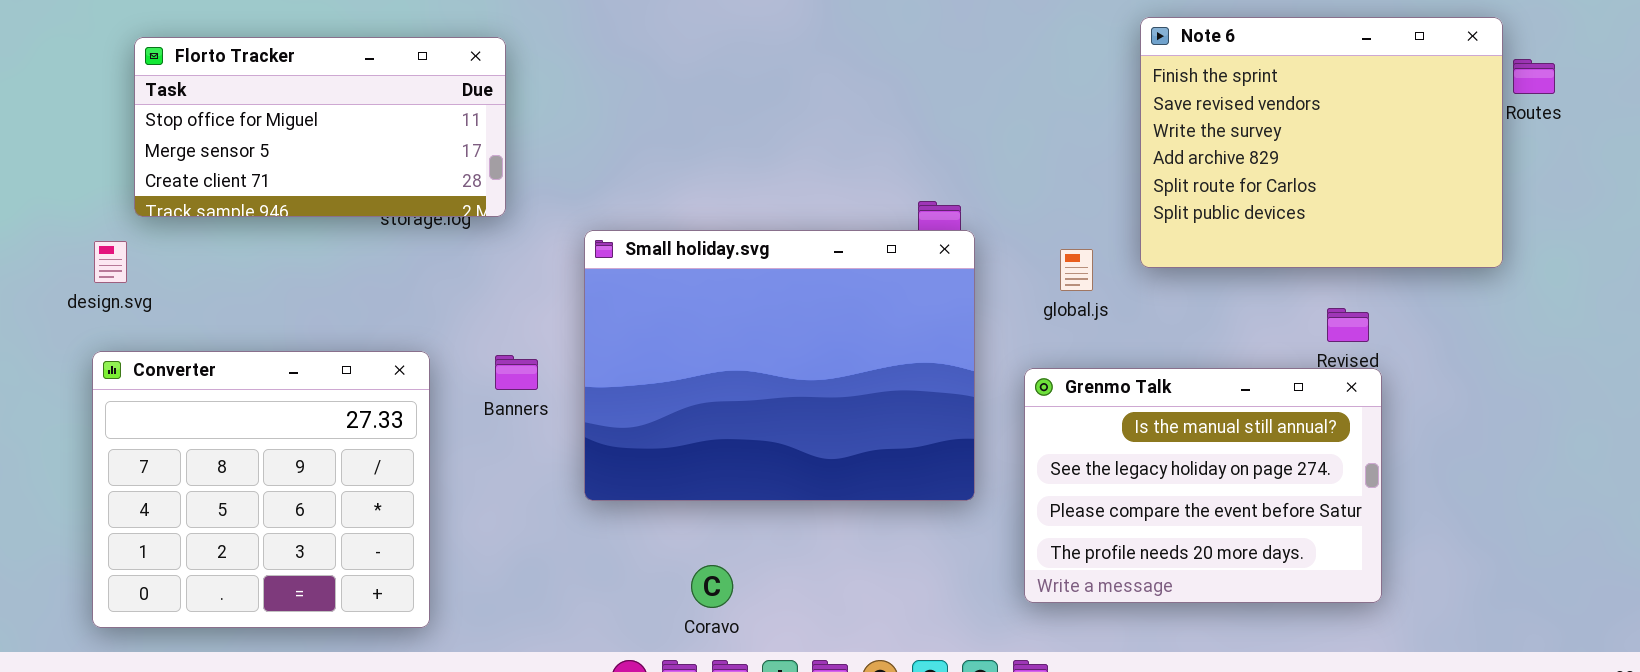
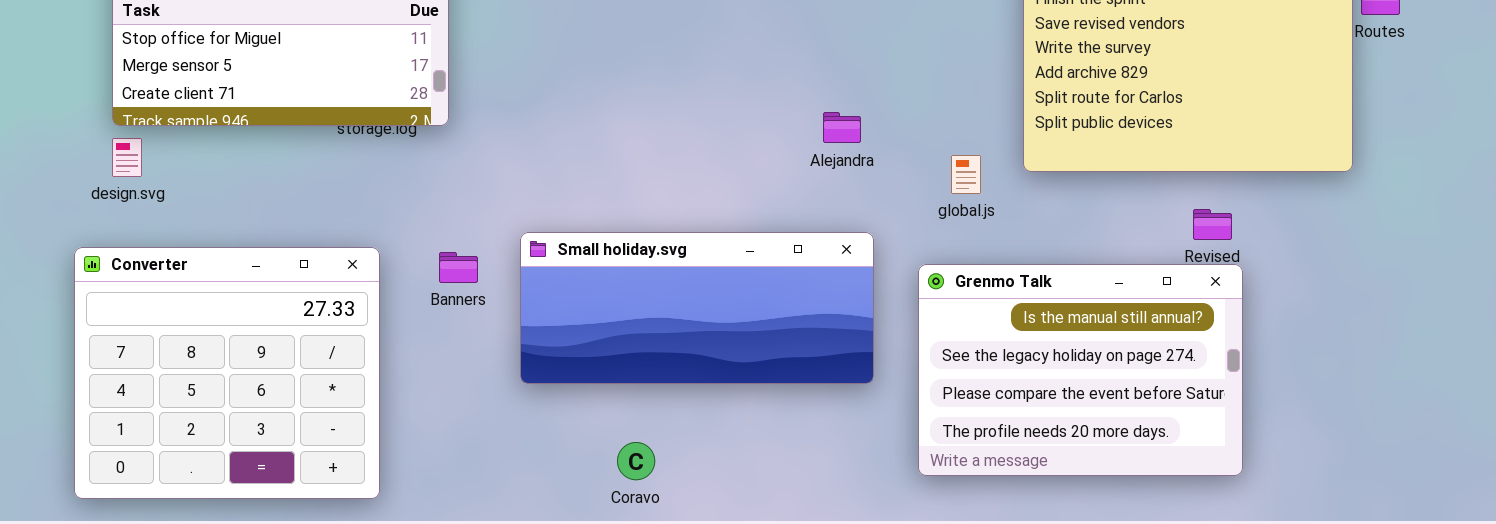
Small holiday.svg: [584,230,975,501] -> [520,232,874,384], resized
design.svg: [94,241,127,283] -> [112,138,142,177], moved

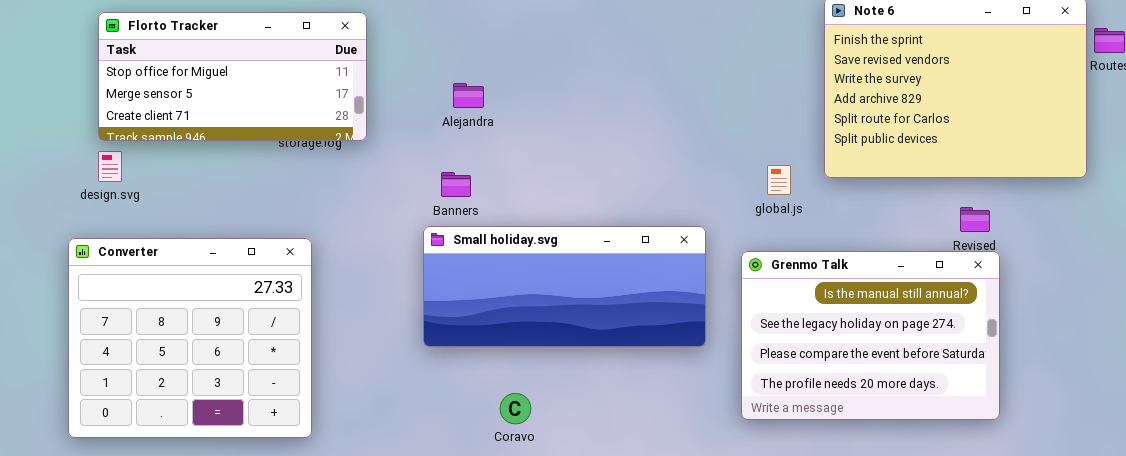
Alejandra: [823,112,861,143] -> [453,83,484,108], moved
Banners: [439,252,478,283] -> [441,172,471,197], moved

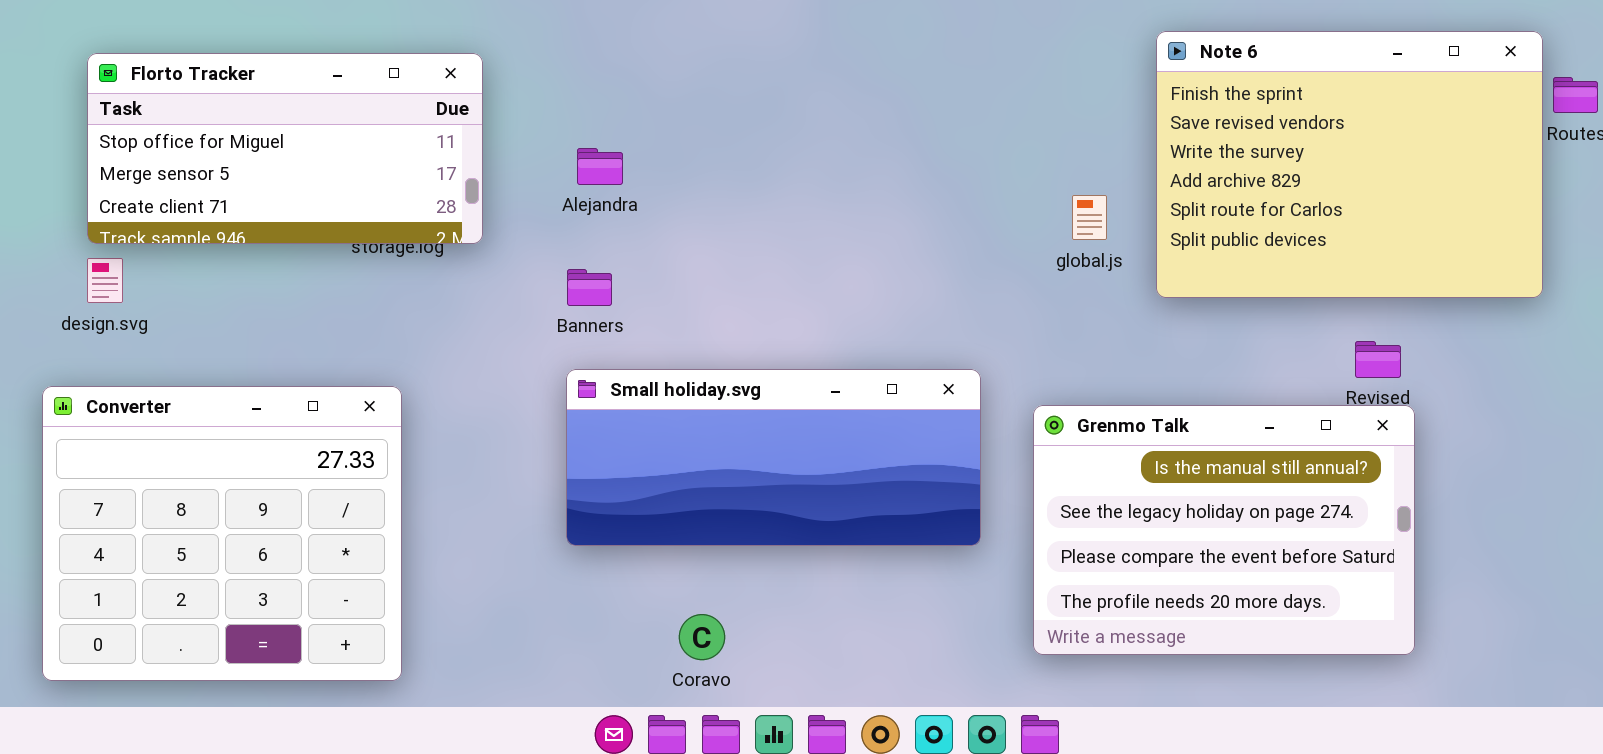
Alejandra: [453,83,484,108] -> [577,148,623,185], moved
global.js: [767,165,791,195] -> [1072,195,1107,240], moved
Banners: [441,172,471,197] -> [567,269,612,306], moved

